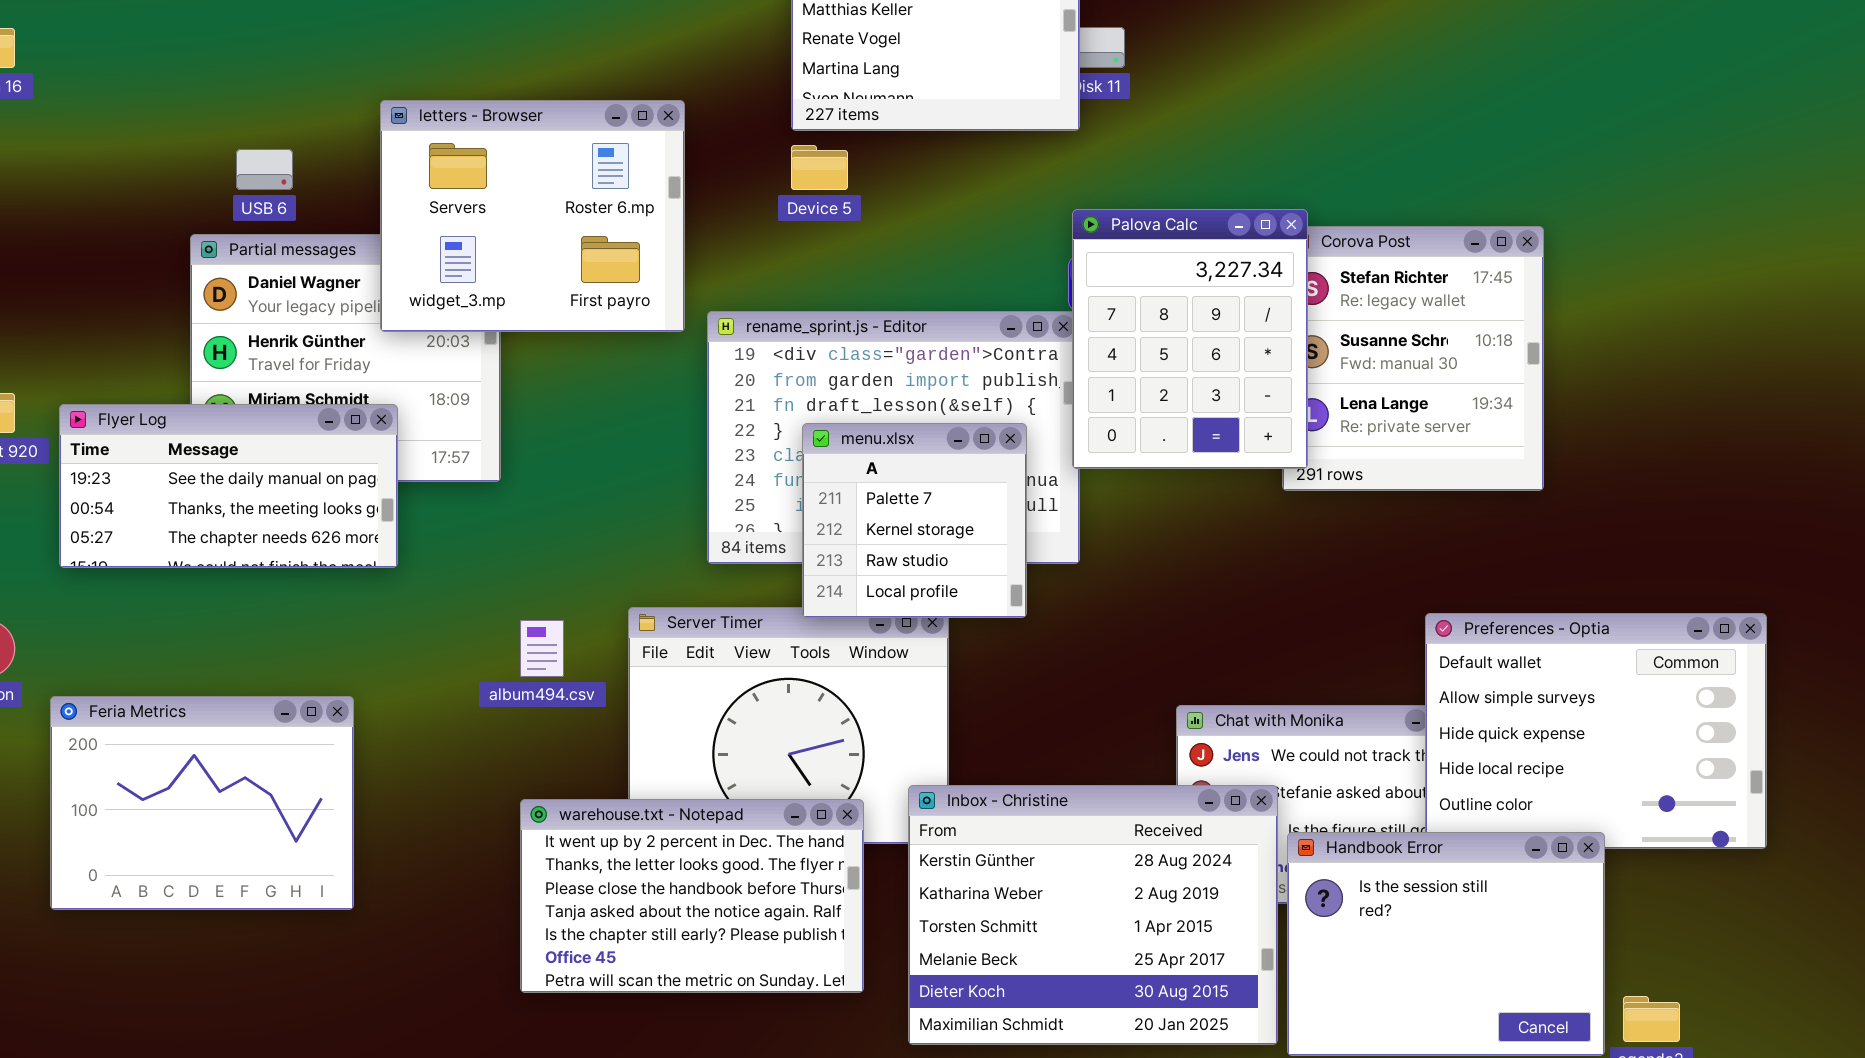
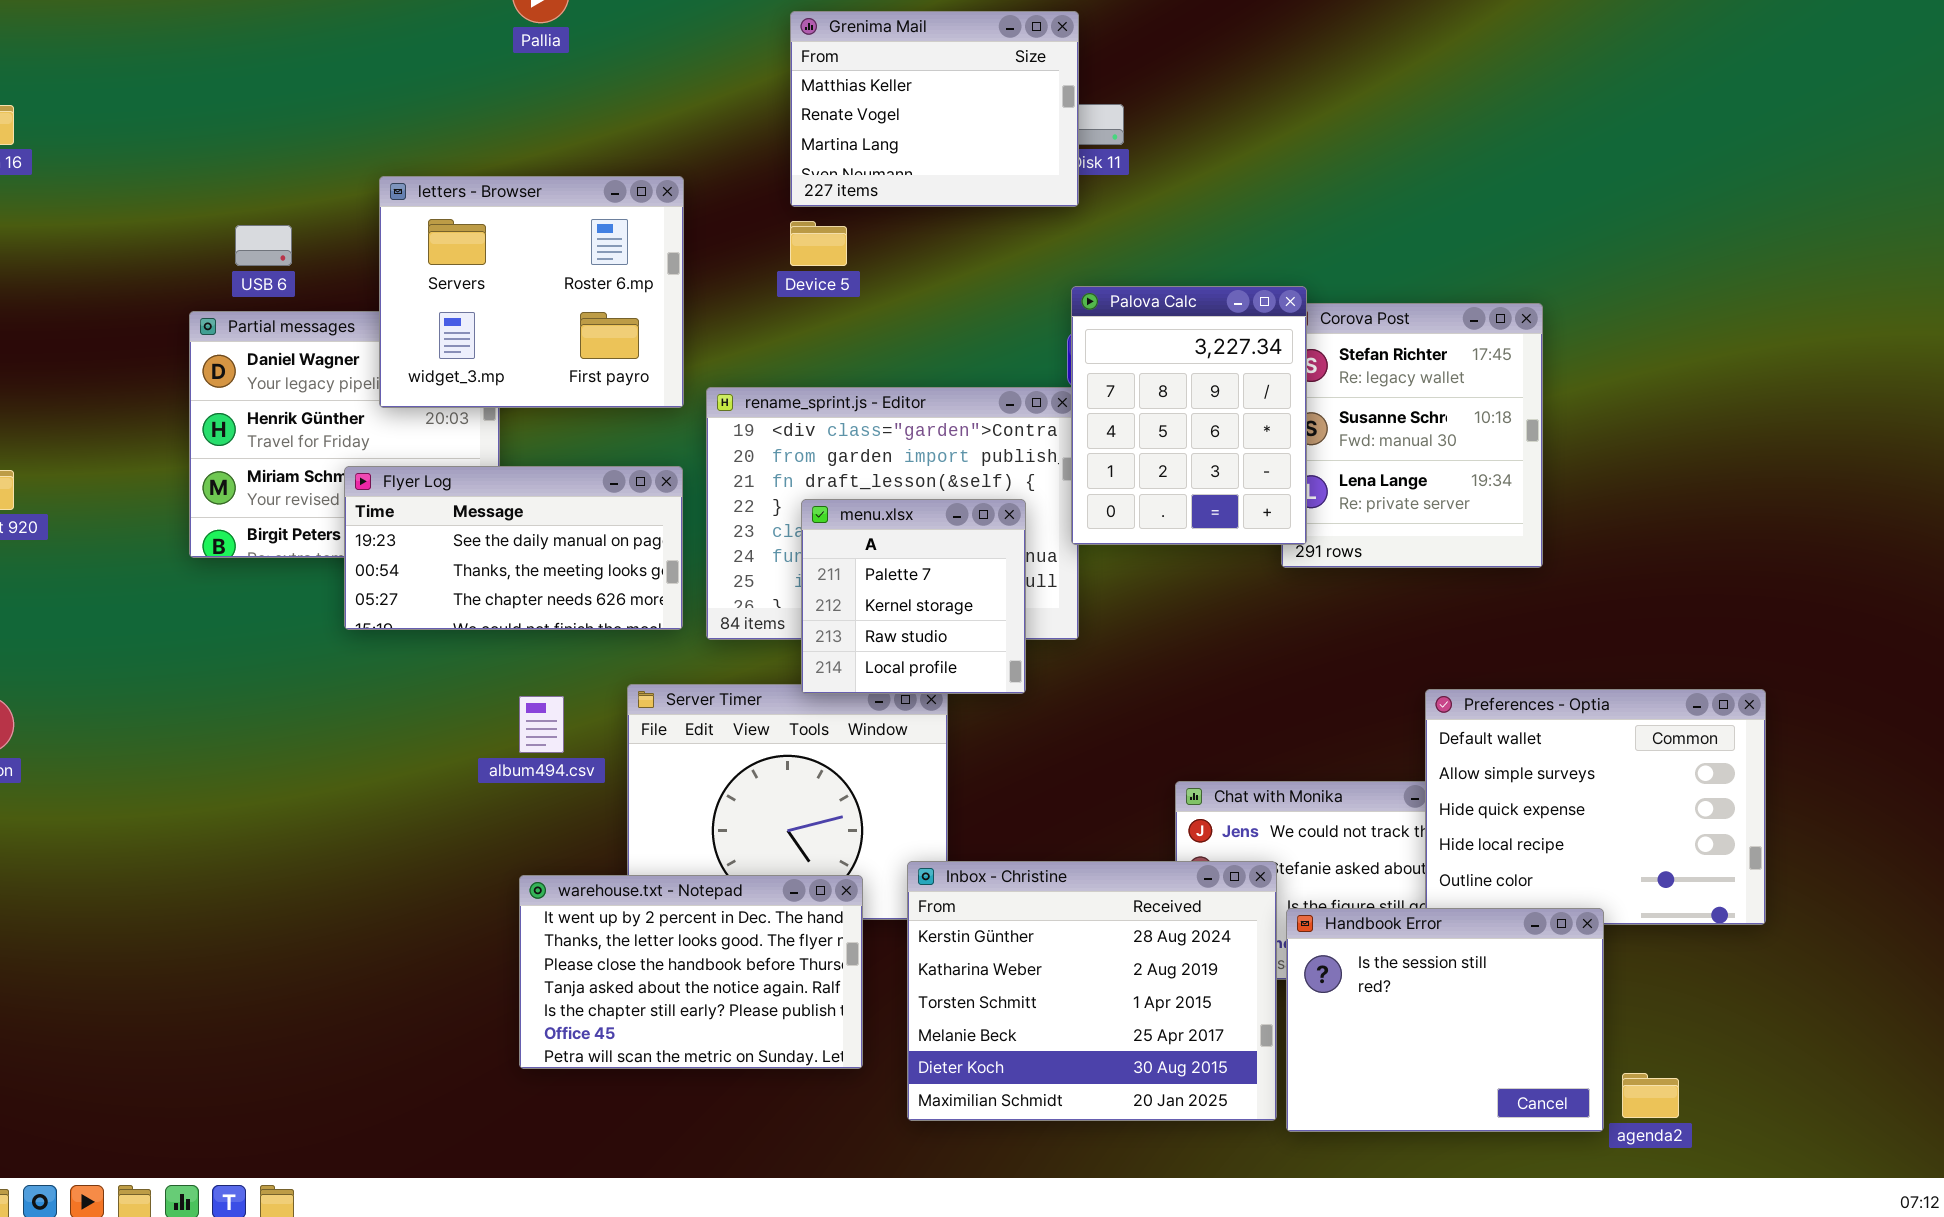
Flyer Log: [59,404,398,568] -> [344,466,683,630], moved
Feria Metrics: [50,696,354,910] -> none, closed

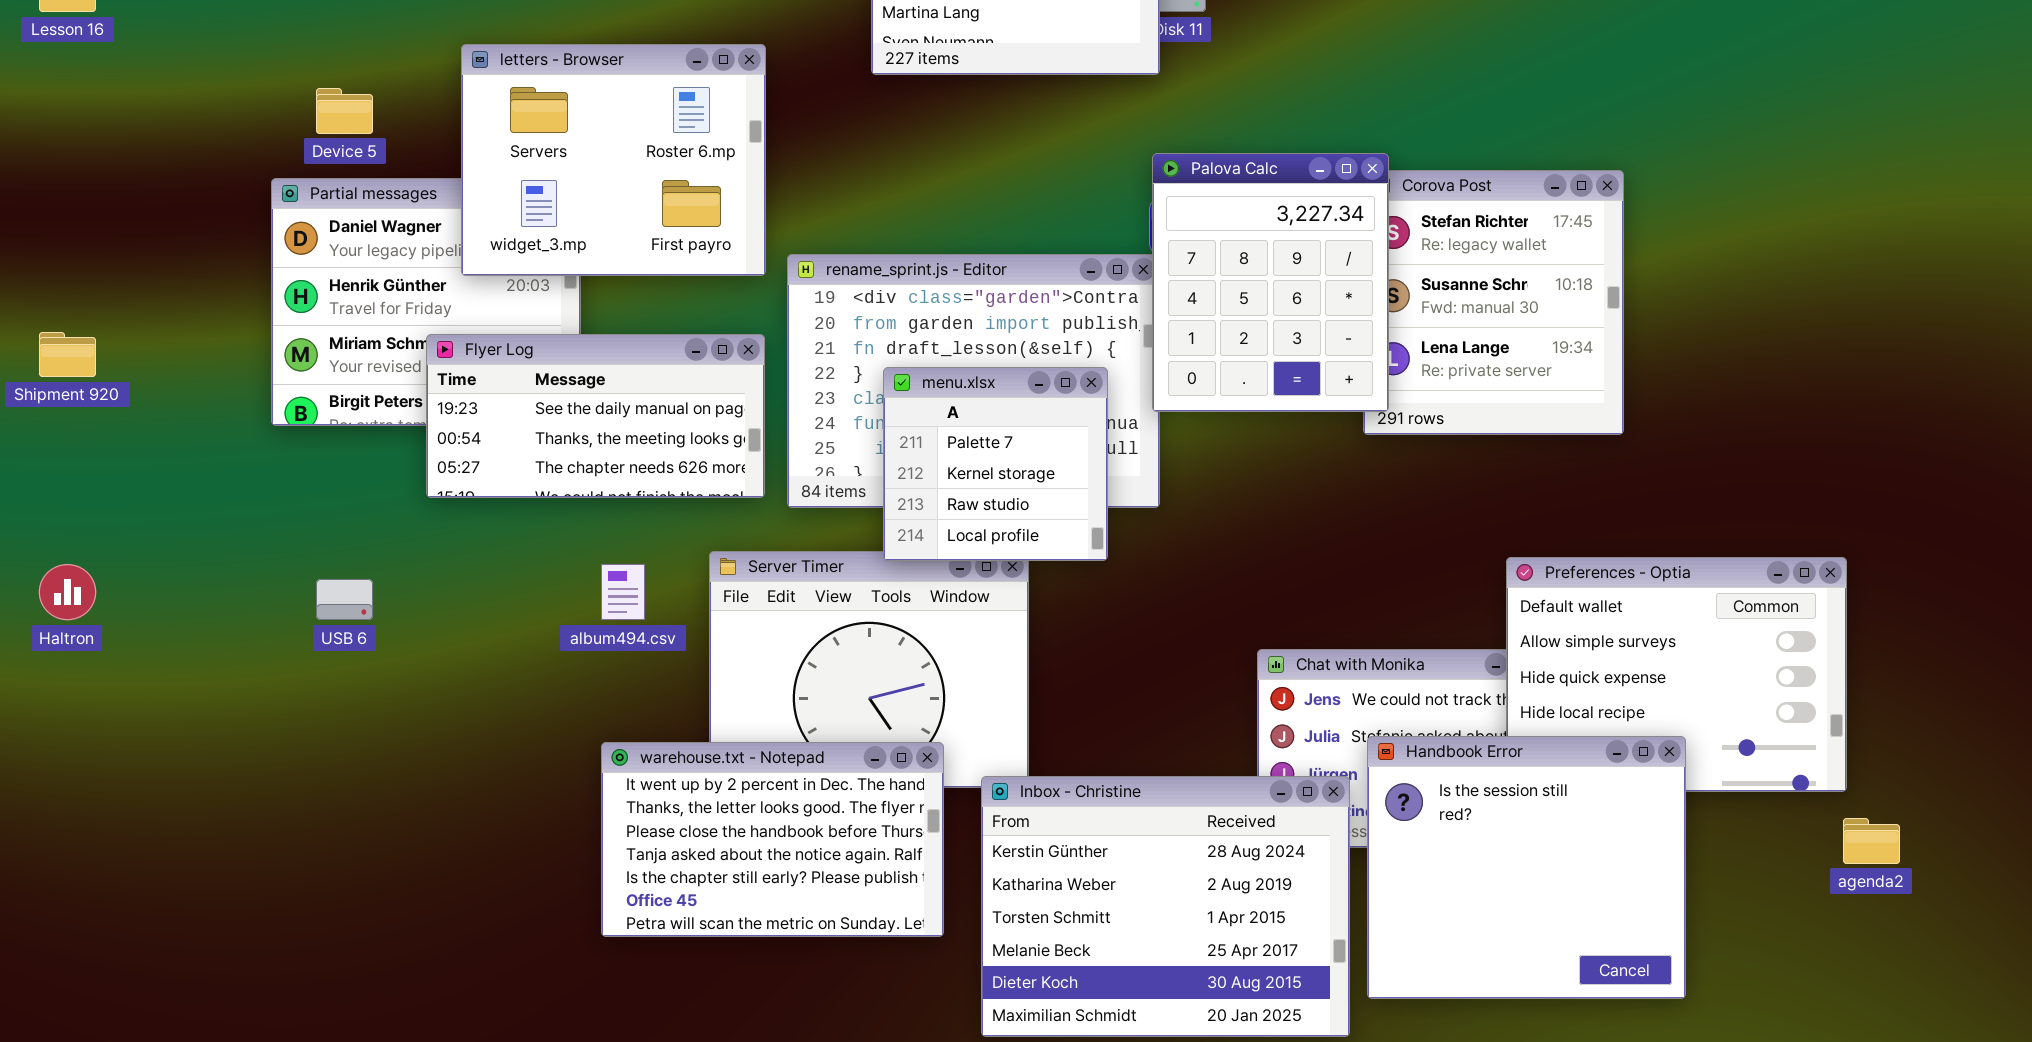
Device 5: [790,221,847,266] -> [316,88,373,134], moved
USB 6: [235,225,292,266] -> [316,579,373,620], moved
Inbox - Christine: [907,861,1277,1121] -> [981,776,1350,1037], moved
Handbook Error: [1286,908,1604,1132] -> [1367,736,1686,999], resized
agenda2: [1622,1073,1679,1118] -> [1843,818,1900,864], moved

